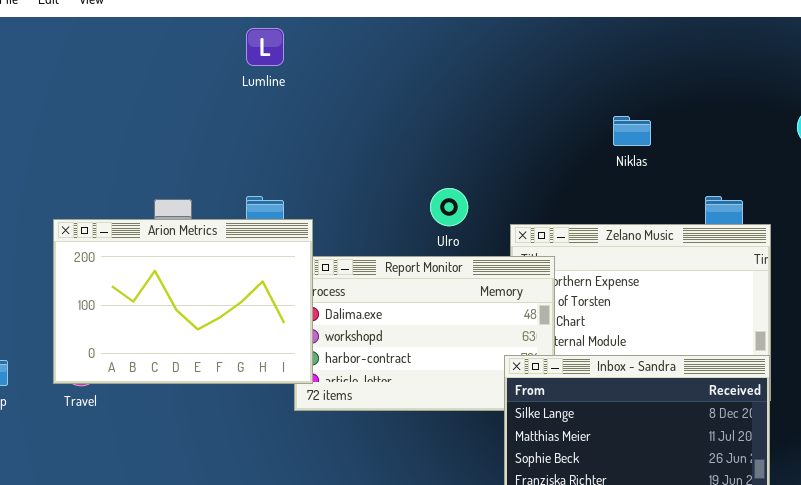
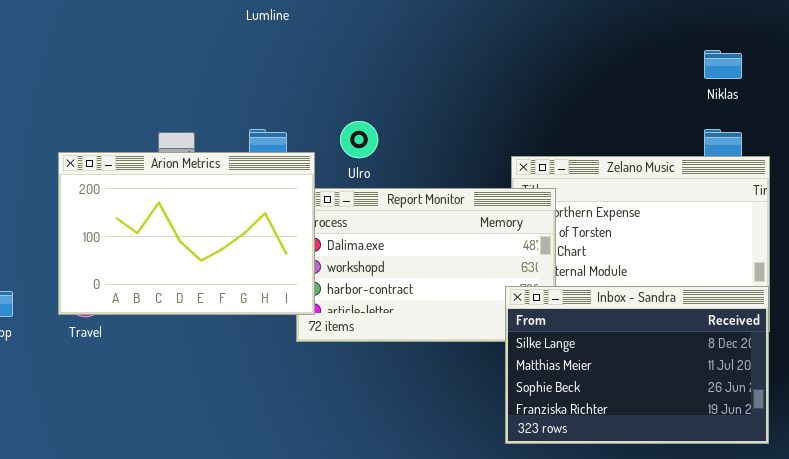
Niklas: [613,116,651,146] -> [704,50,742,79], moved
Ulro: [430,188,468,226] -> [340,121,378,158], moved

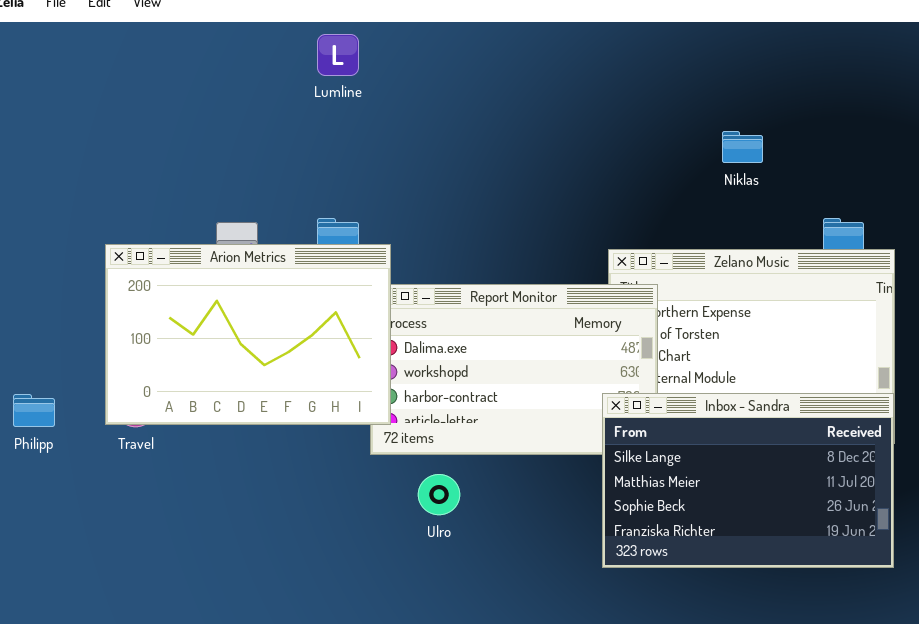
Niklas: [704,50,742,79] -> [722,131,763,163], moved
Ulro: [340,121,378,158] -> [418,474,460,515], moved

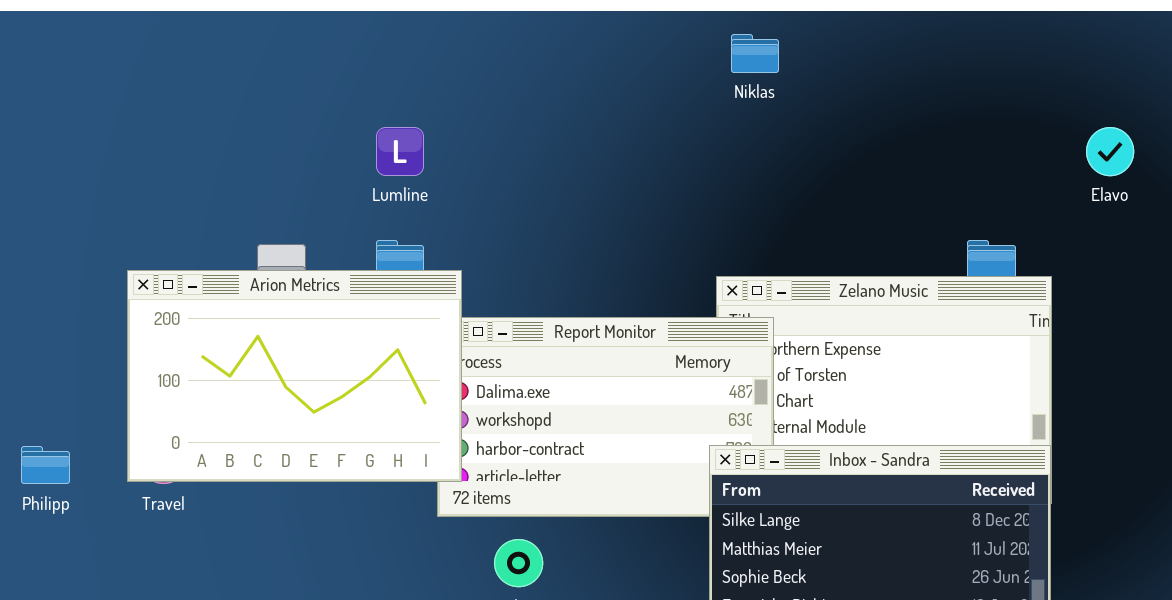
Lumline: [317,34,359,76] -> [376,127,424,176], moved
Niklas: [722,131,763,163] -> [731,34,779,73], moved

